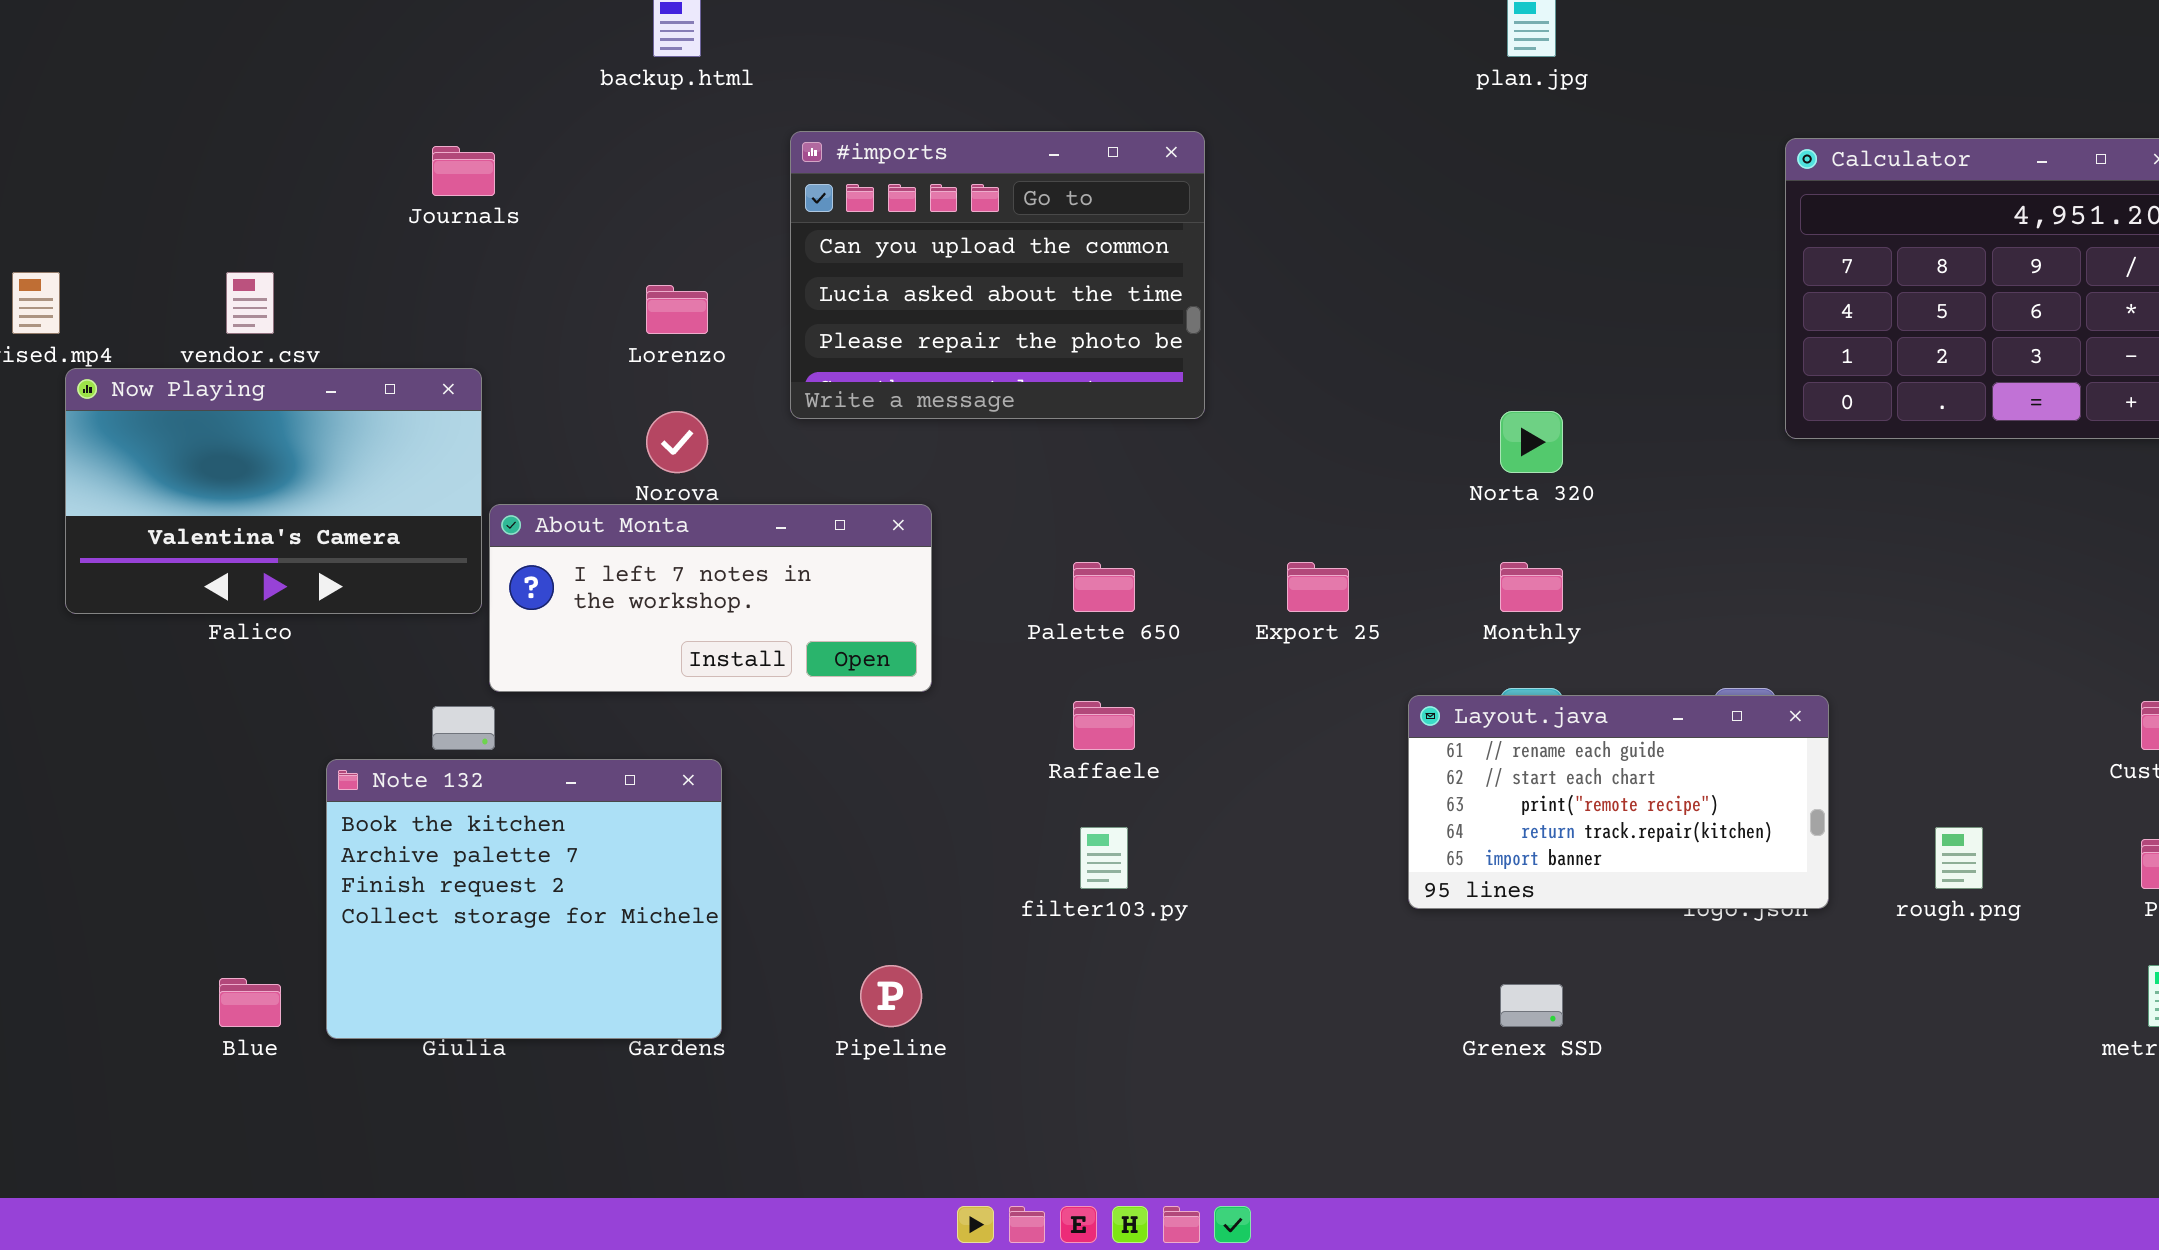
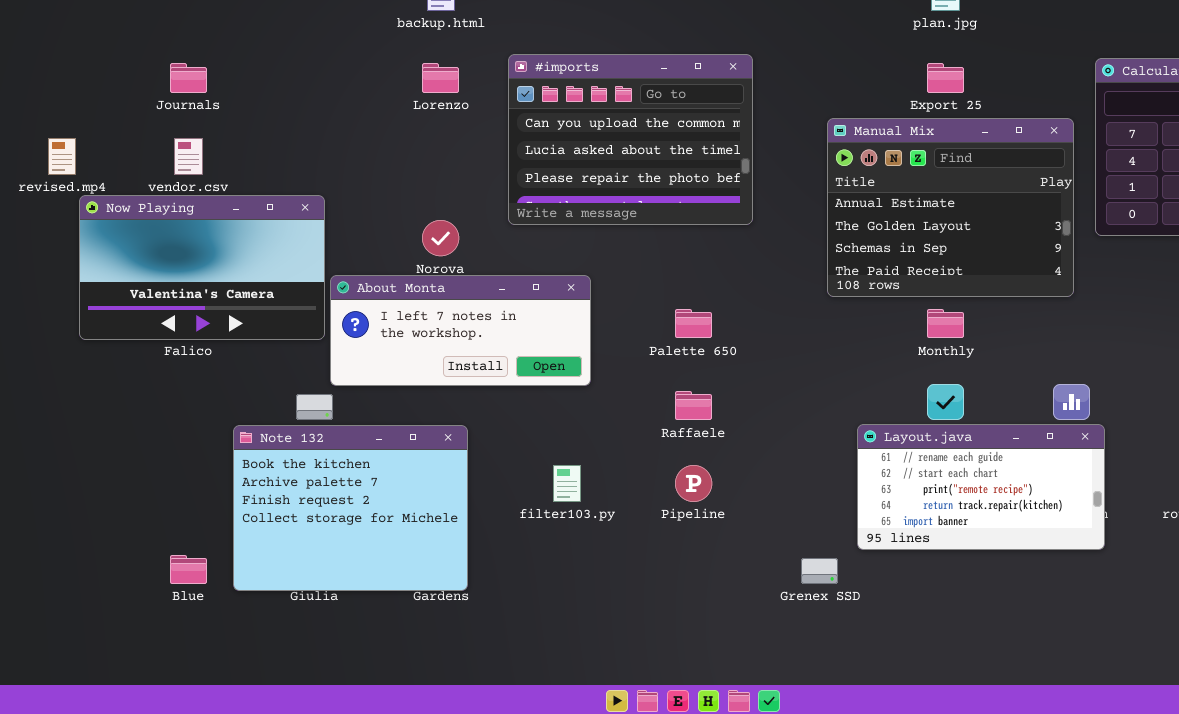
Journals: [432,146,495,196] -> [170,63,207,93], moved
Manual Mix: none -> [827,118,1074,297], opened
Lorenzo: [646,285,708,334] -> [422,63,459,93], moved
Export 25: [1287,562,1349,612] -> [927,63,964,93], moved
Layout.java: [1408,695,1829,909] -> [857,424,1105,550], moved
filter103.py: [1080,827,1128,889] -> [553,465,581,502], moved
Pipeline: [860,965,922,1027] -> [675,465,712,502], moved
Grenex SSD: [1500,984,1563,1027] -> [801,558,838,584], moved

